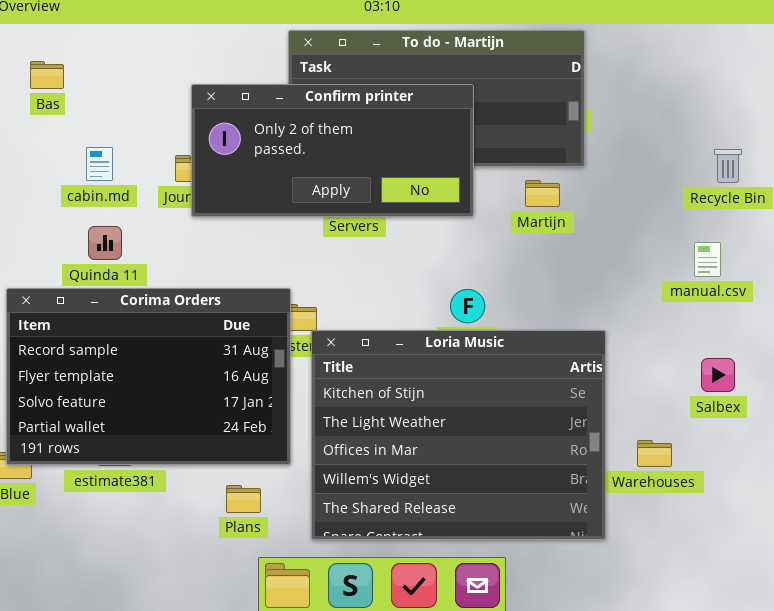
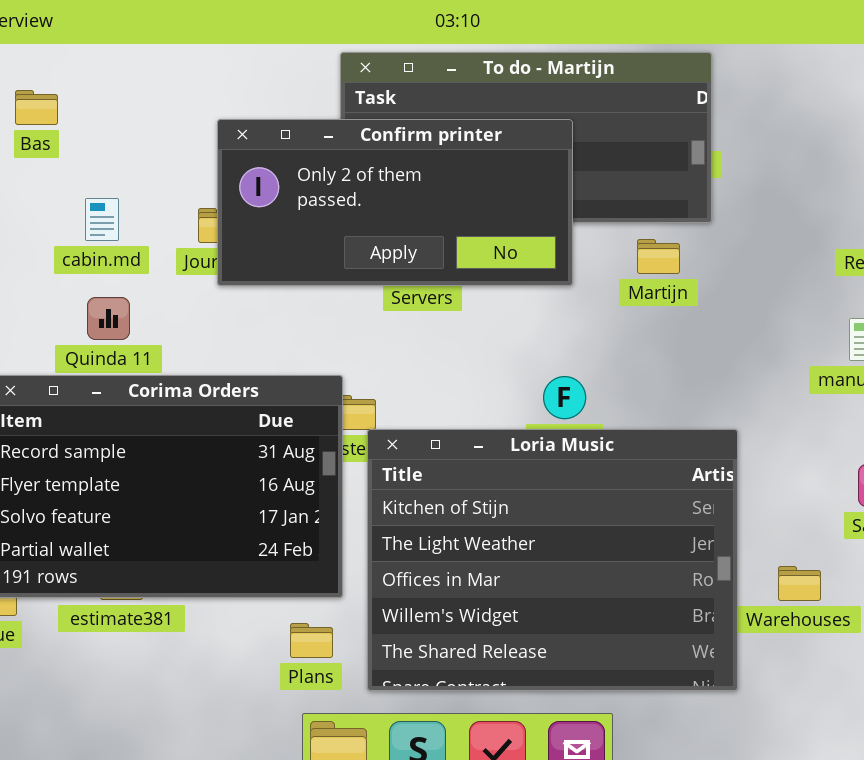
Plans: [226,485,261,513] -> [290,623,333,658], moved

